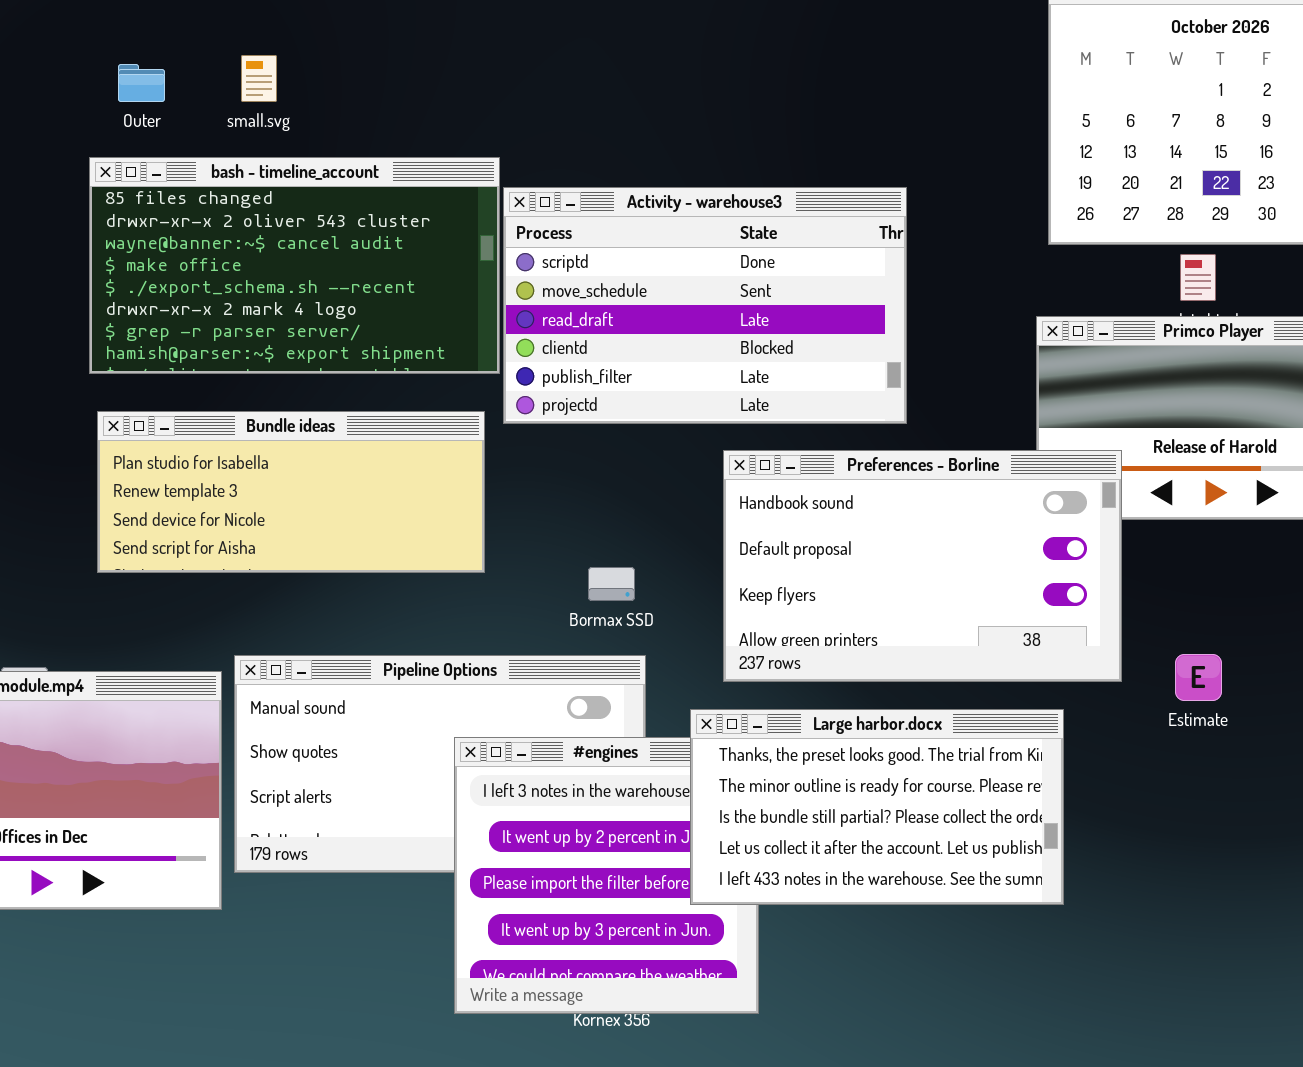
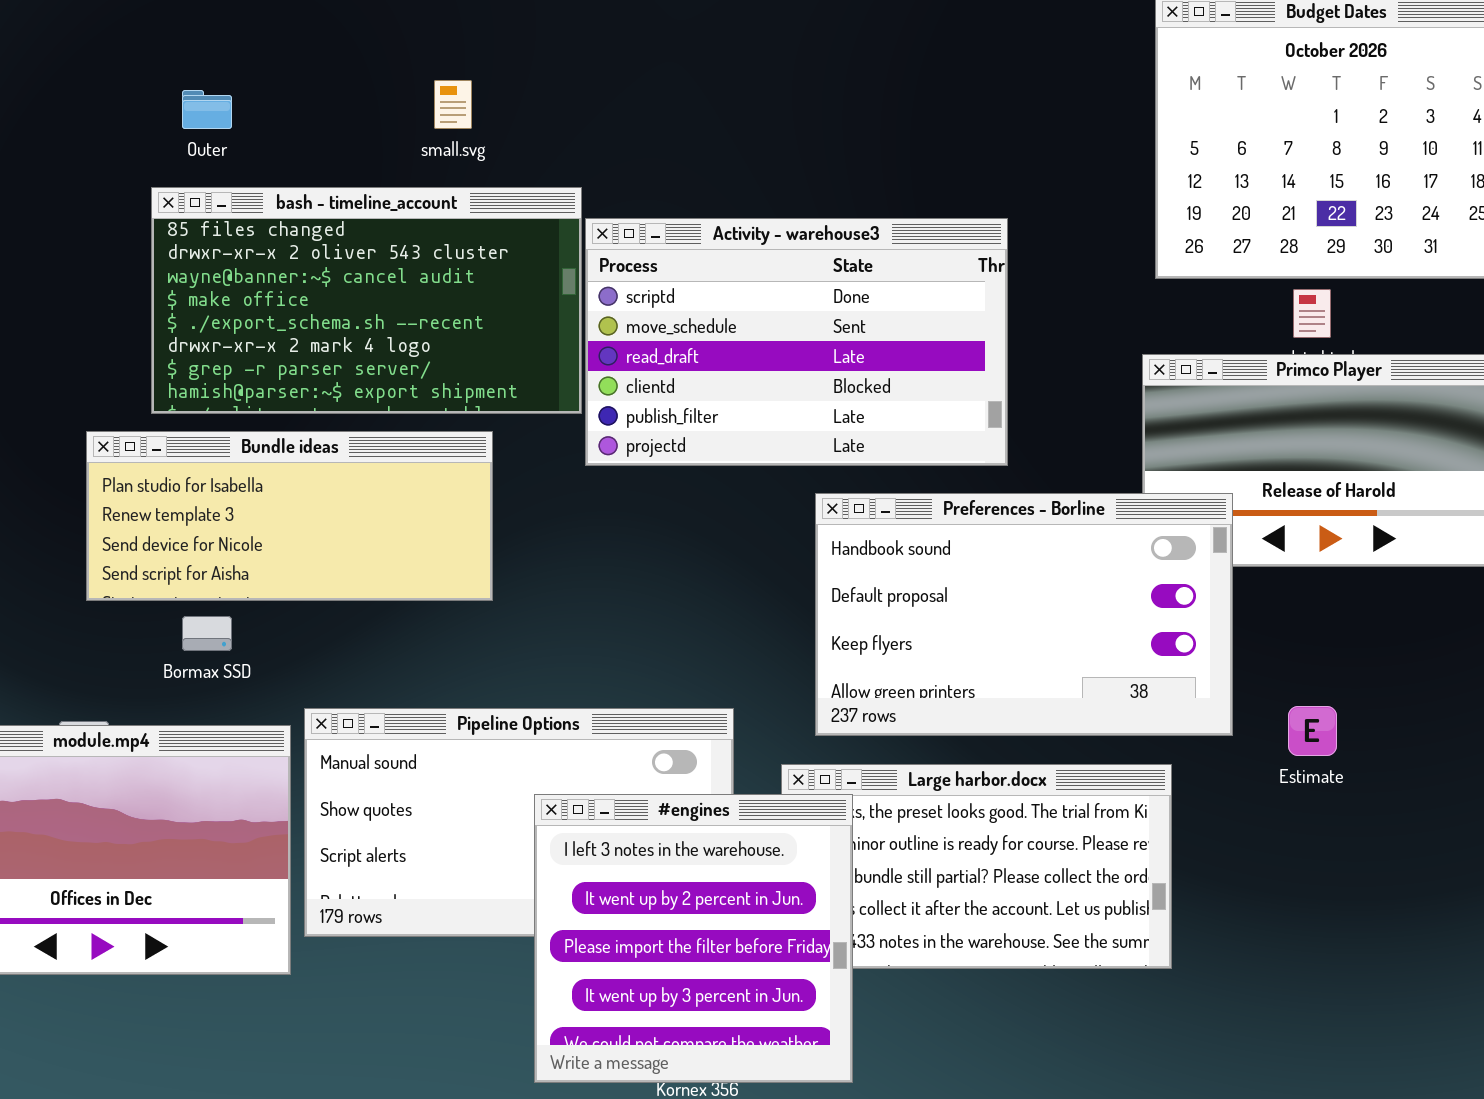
small.svg: [241,55,277,102] -> [434,80,472,129], moved
Bundle ideas: [97,411,485,573] -> [86,431,493,601], moved
Bormax SSD: [588,567,635,601] -> [182,616,232,651], moved
#engines: [454,737,759,1014] -> [534,794,853,1083], raised

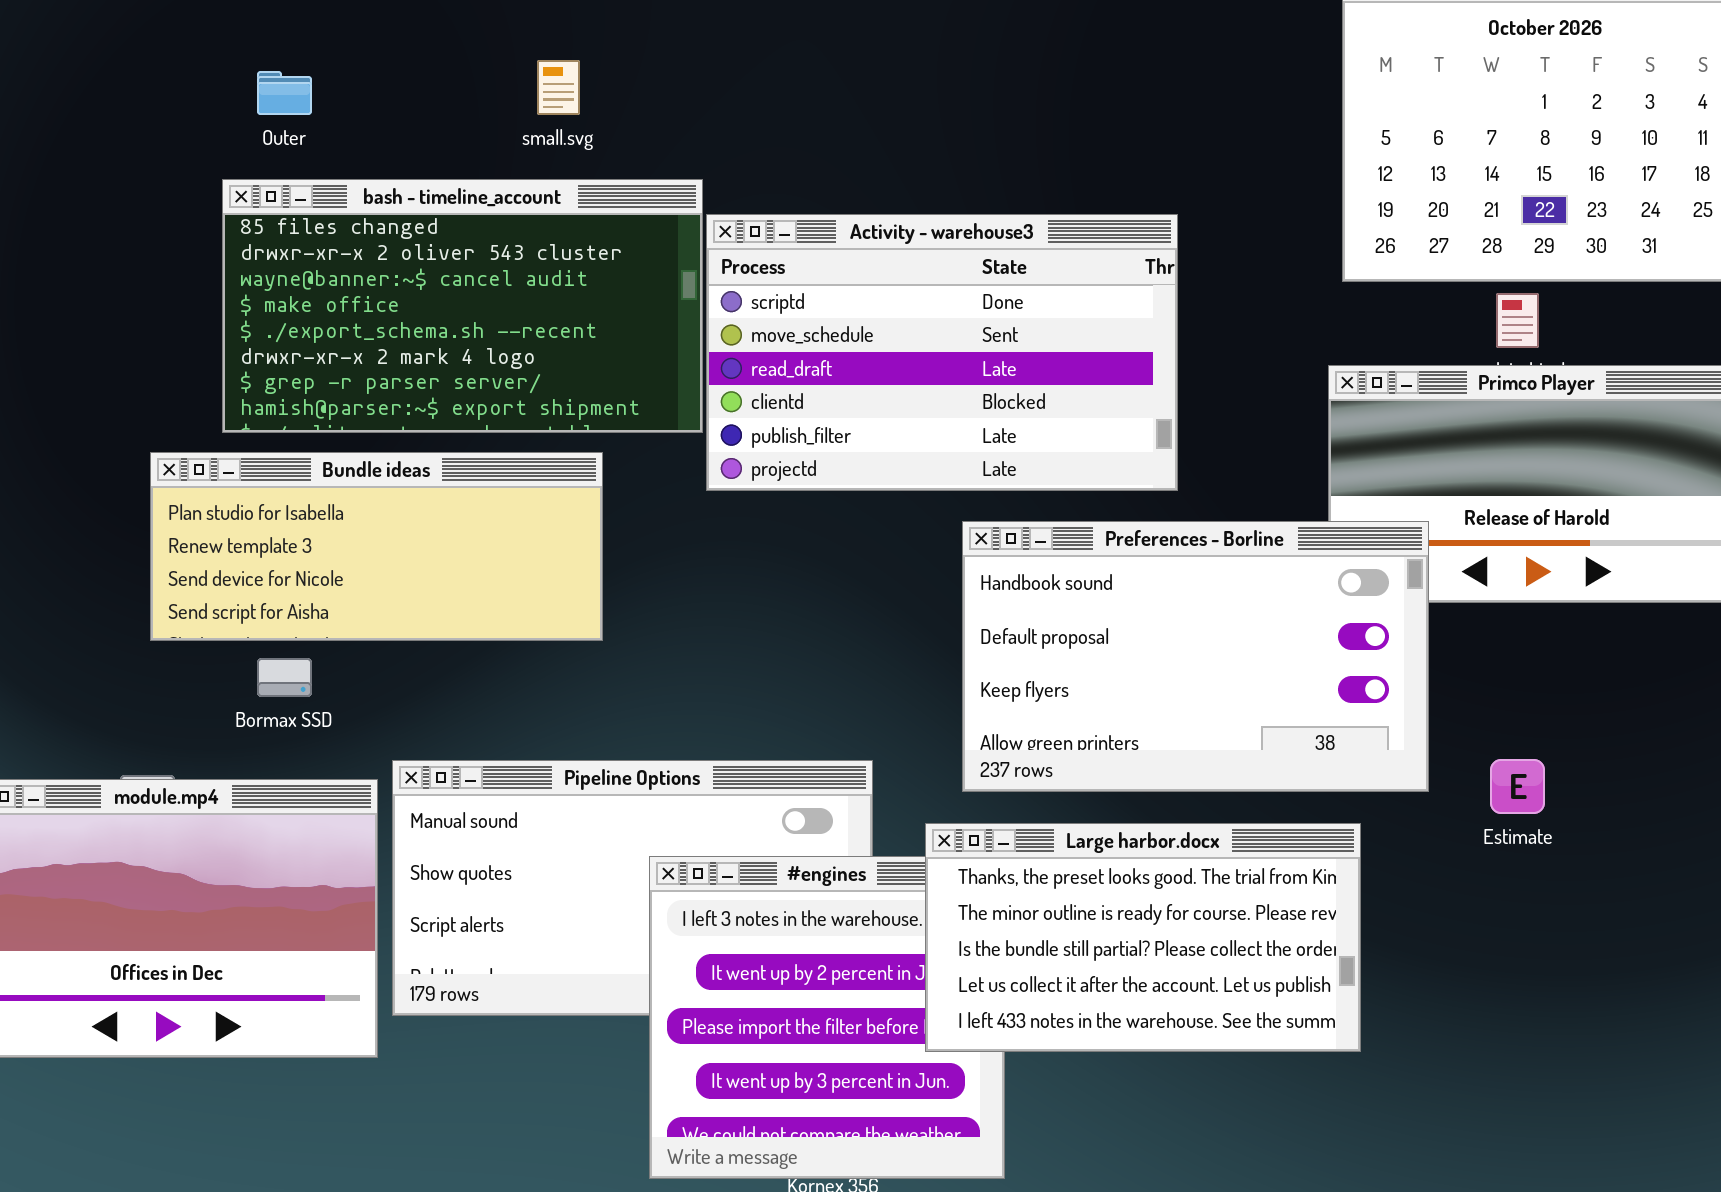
Large harbor.docx: [781,764,1172,969] -> [925,823,1361,1052], raised

